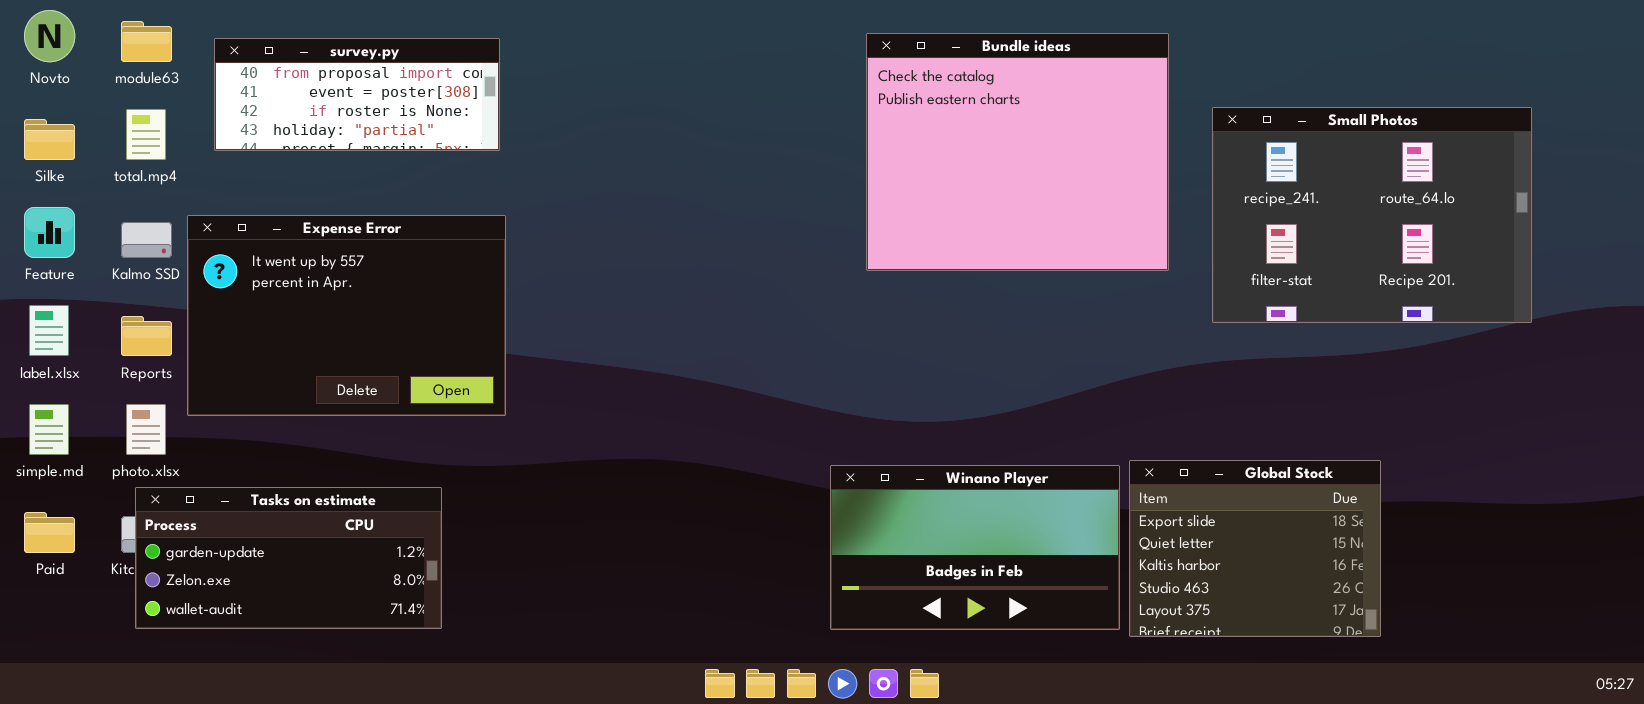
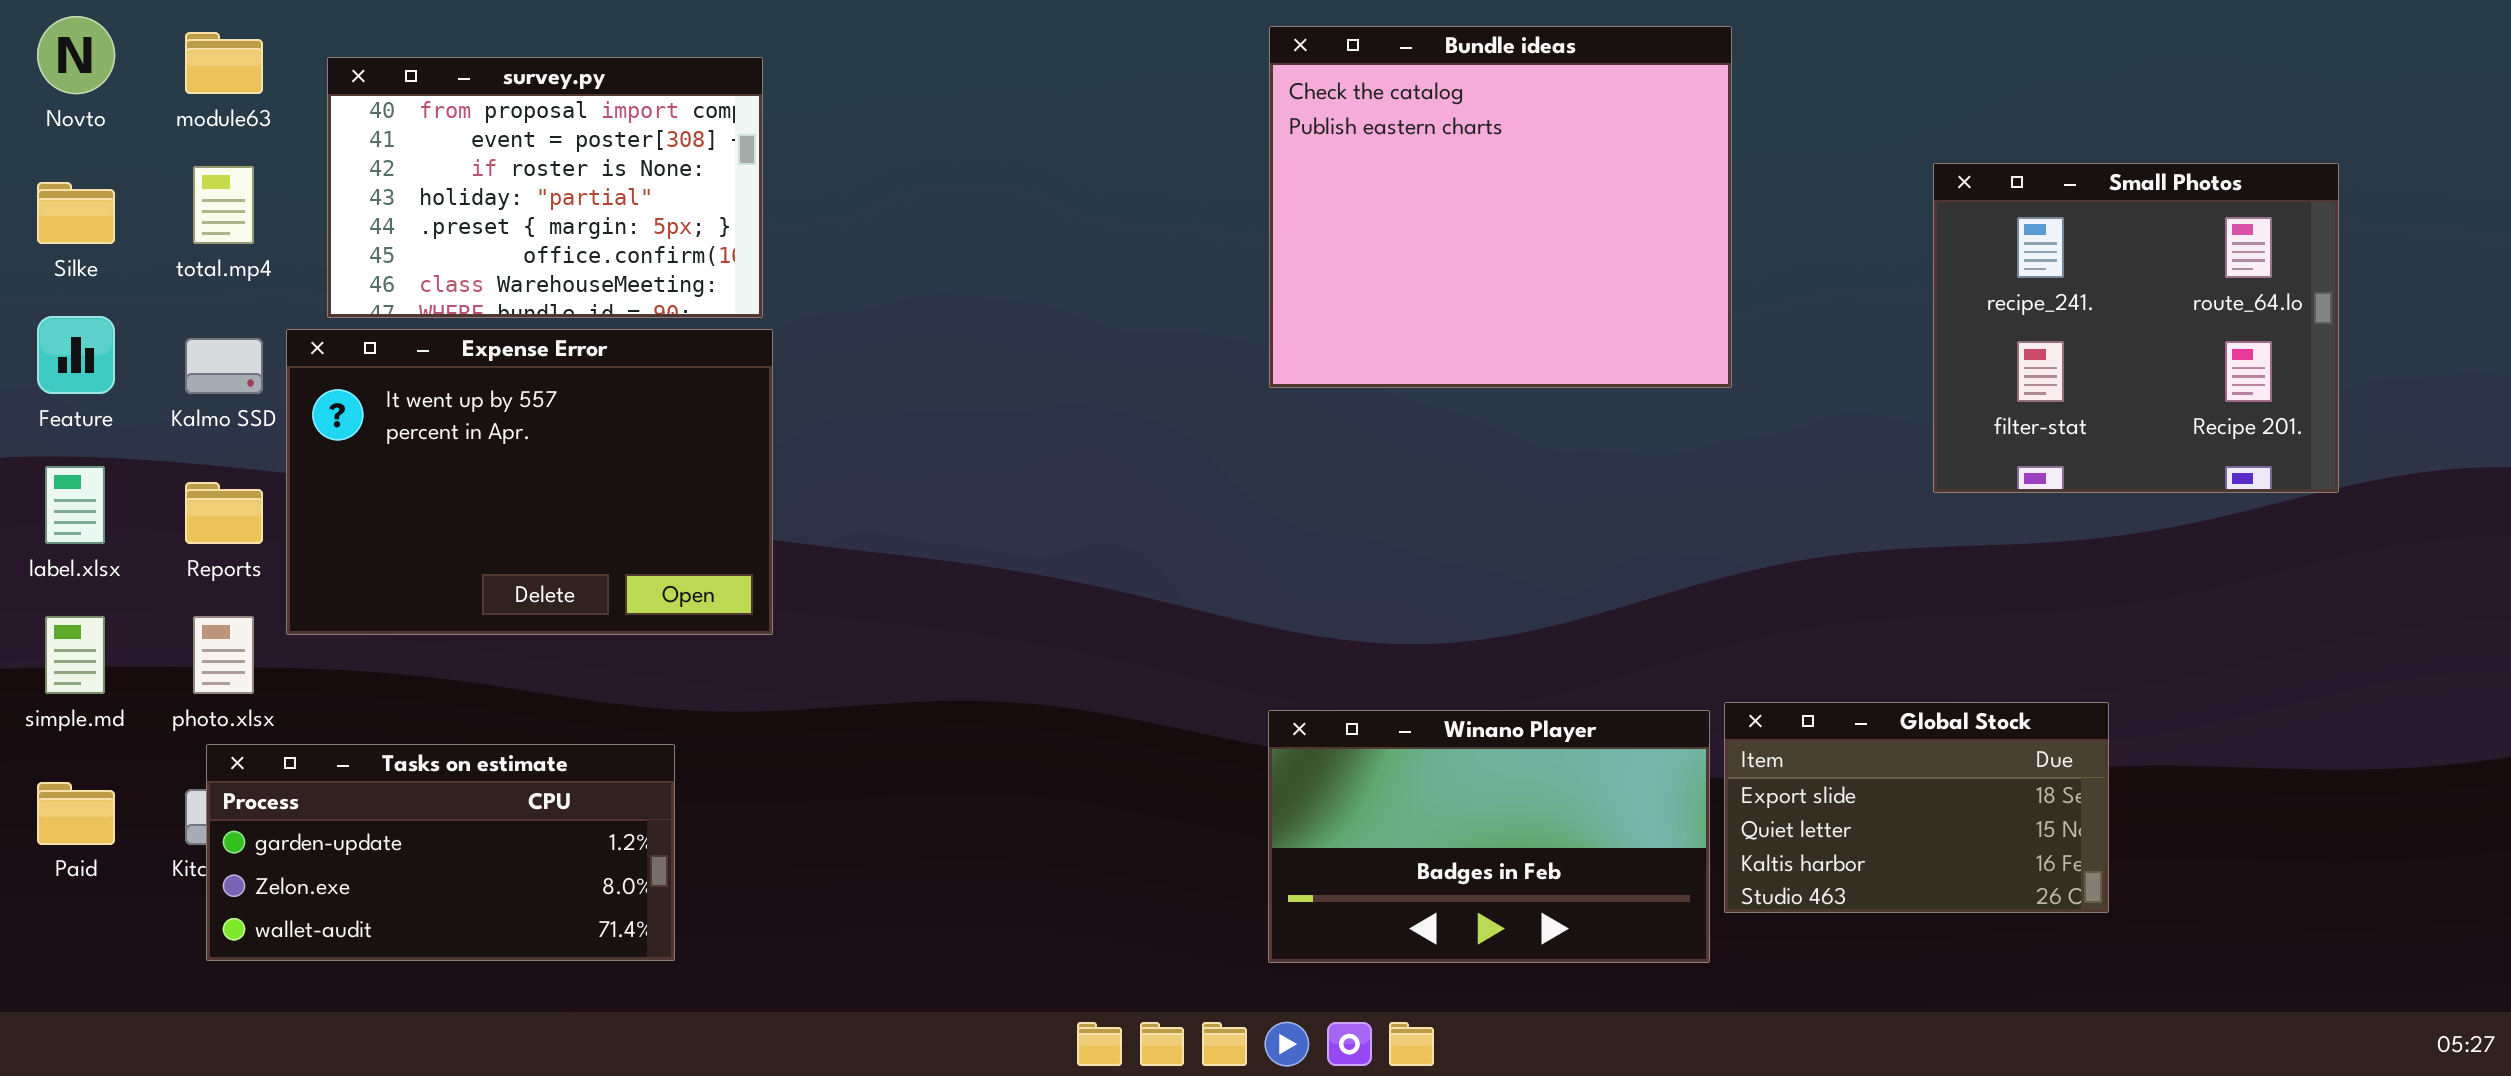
Bundle ideas: [866,33,1169,271] -> [1269,26,1732,388], moved
survey.py: [214,38,500,151] -> [327,57,763,318], resized
Small Photos: [1212,107,1532,323] -> [1933,163,2339,493], resized
Global Stock: [1129,460,1381,637] -> [1724,702,2109,913], resized

